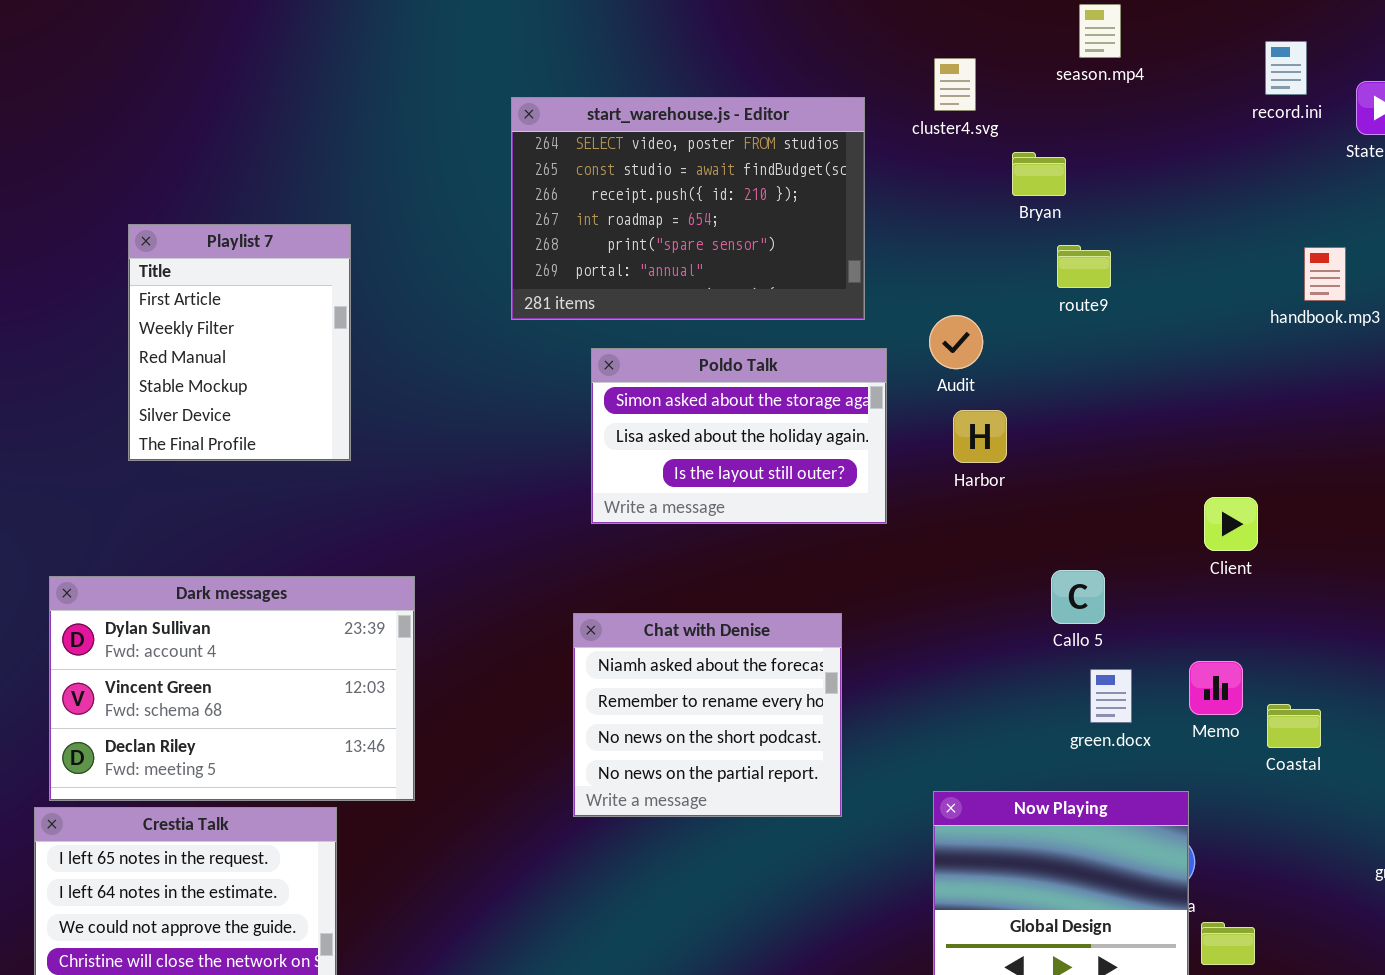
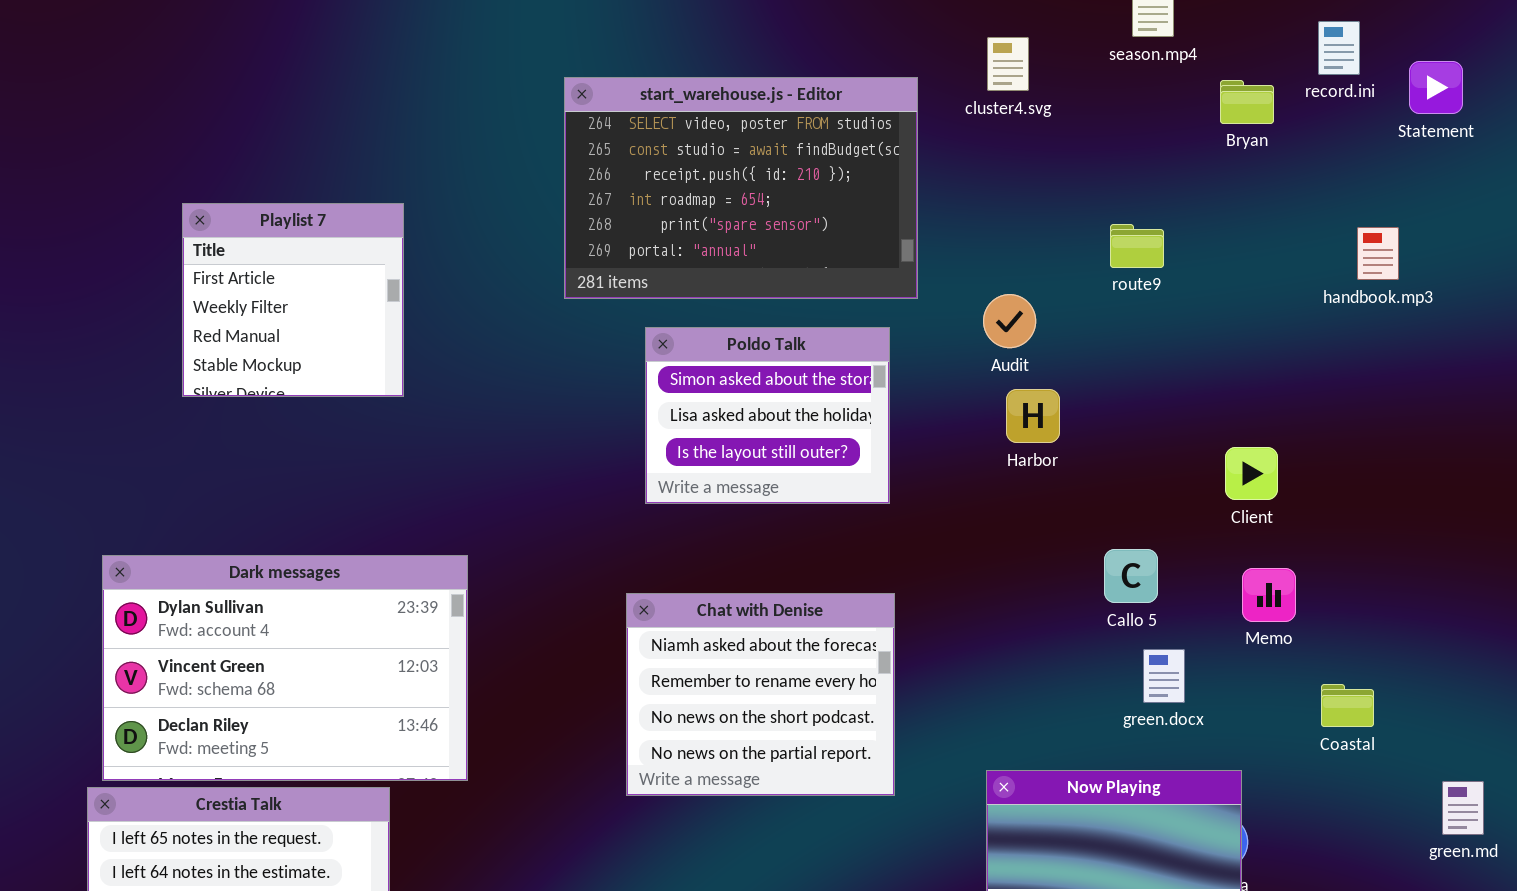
Bryan: [1012,152,1066,196] -> [1220,80,1274,124], moved
Playlist 7: [128,224,351,461] -> [182,203,404,397], resized
Poldo Talk: [591,348,887,524] -> [645,327,890,504], resized
Client: [1204,497,1258,551] -> [1225,447,1278,500], moved
Memo: [1189,661,1243,715] -> [1242,568,1296,622], moved

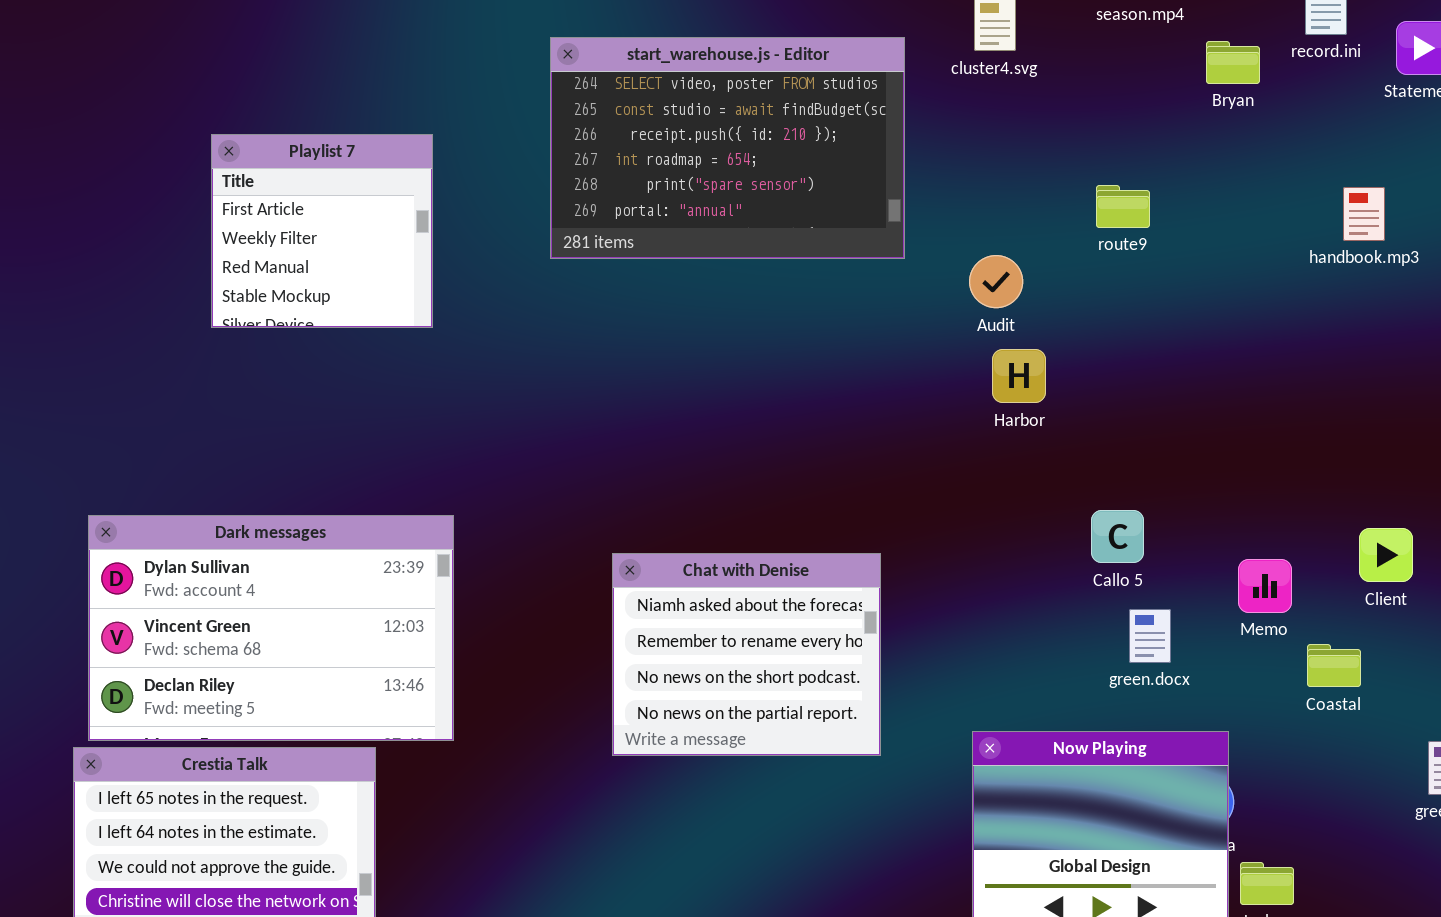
Playlist 7: [182,203,404,397] -> [211,134,433,328], moved
Poldo Talk: [645,327,890,504] -> none, closed
Client: [1225,447,1278,500] -> [1359,528,1413,582], moved
Memo: [1242,568,1296,622] -> [1238,559,1292,613], moved

